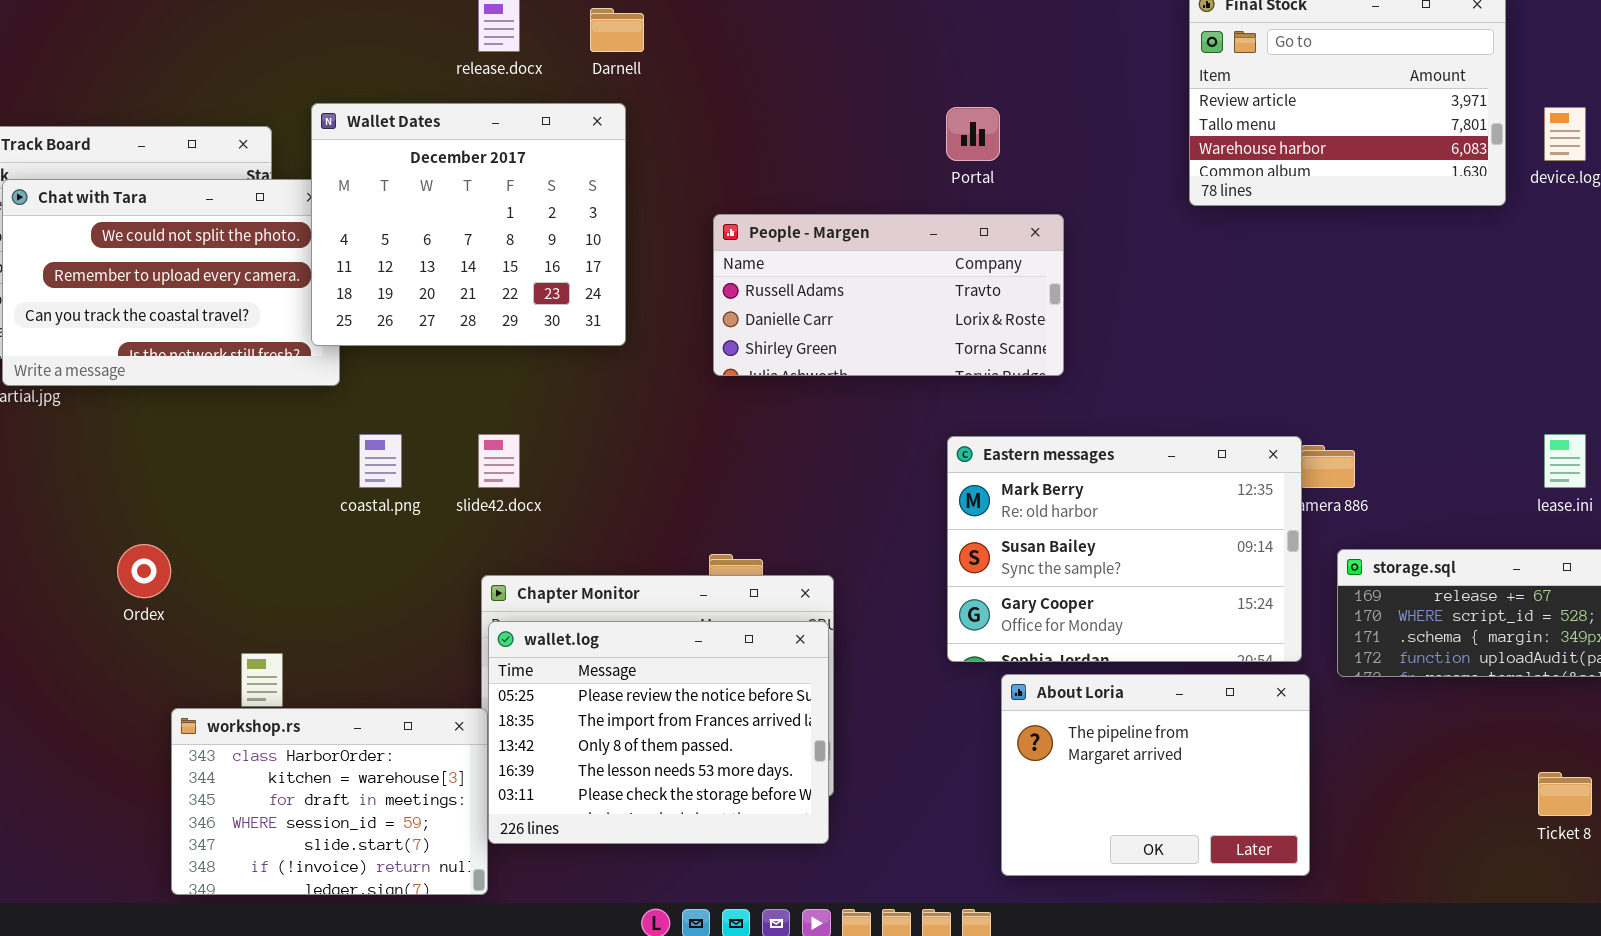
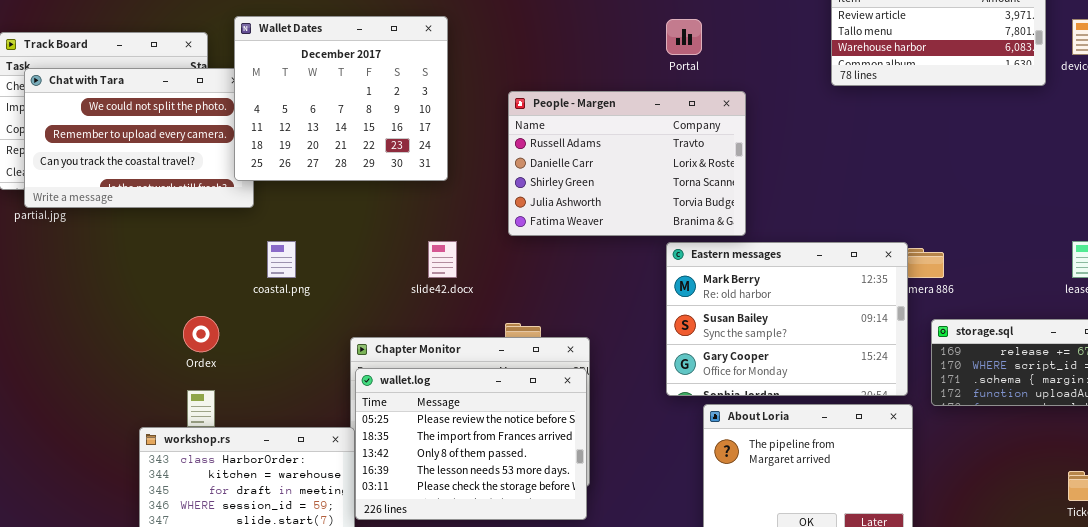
People - Margen: [713,214,1064,376] -> [508,91,746,236], resized
slide42.docx: [478,434,520,488] -> [428,241,457,278], moved
Ordex: [117,544,171,598] -> [183,316,219,352], moved

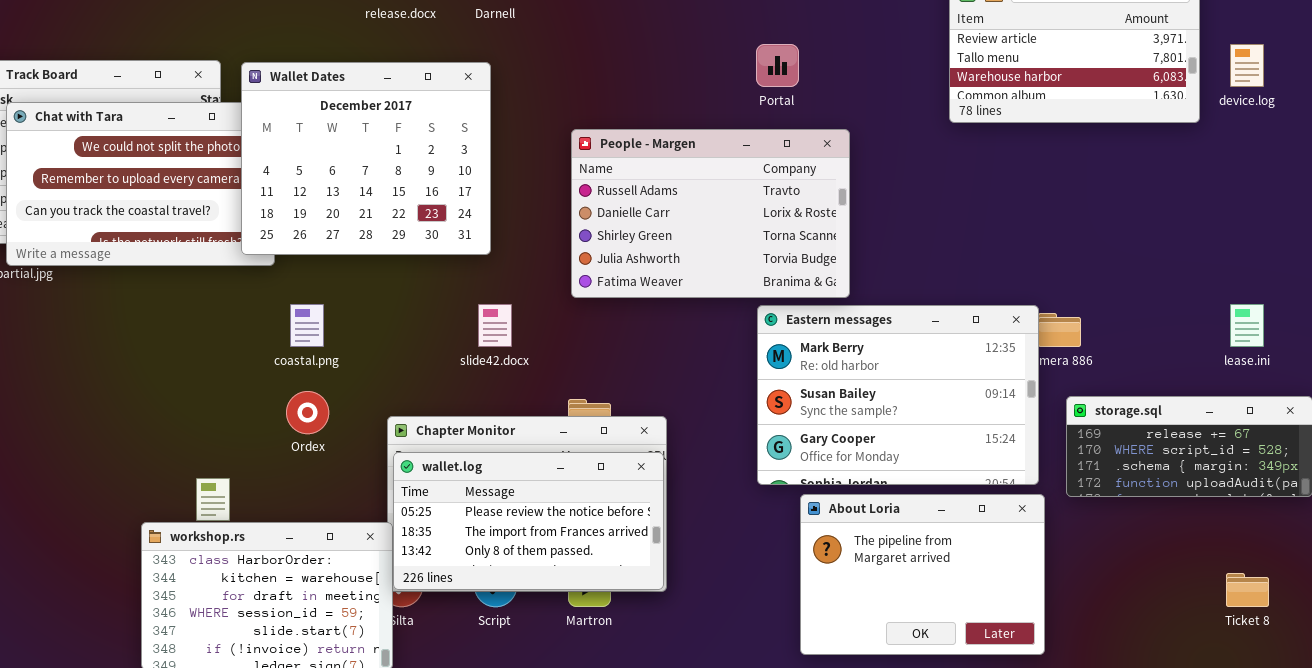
Wallet Dates: [234,16,448,181] -> [241,62,491,255], moved
Ordex: [183,316,219,352] -> [286,391,329,434], moved
wallet.log: [355,368,587,520] -> [393,452,664,590], resized

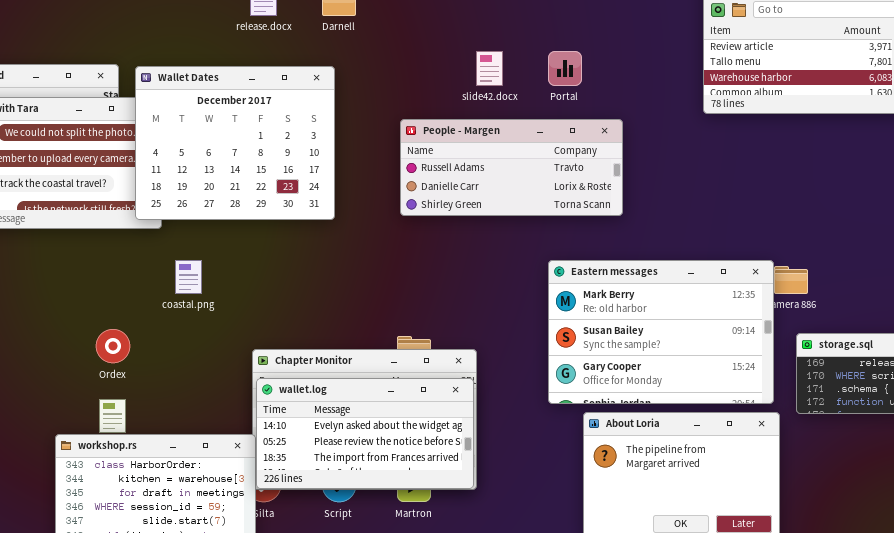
People - Margen: [571,129,850,298] -> [400,119,623,216], resized
slide42.docx: [478,304,512,347] -> [476,51,503,86], moved
Ordex: [286,391,329,434] -> [96,329,130,363], moved
wallet.log: [393,452,664,590] -> [256,378,474,489], scrolled up 1 row

